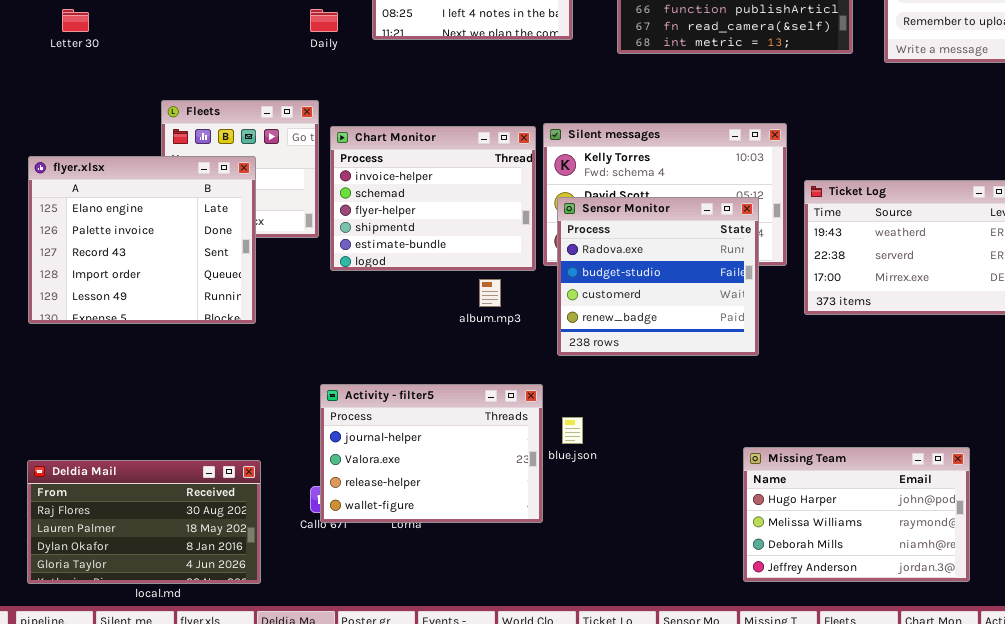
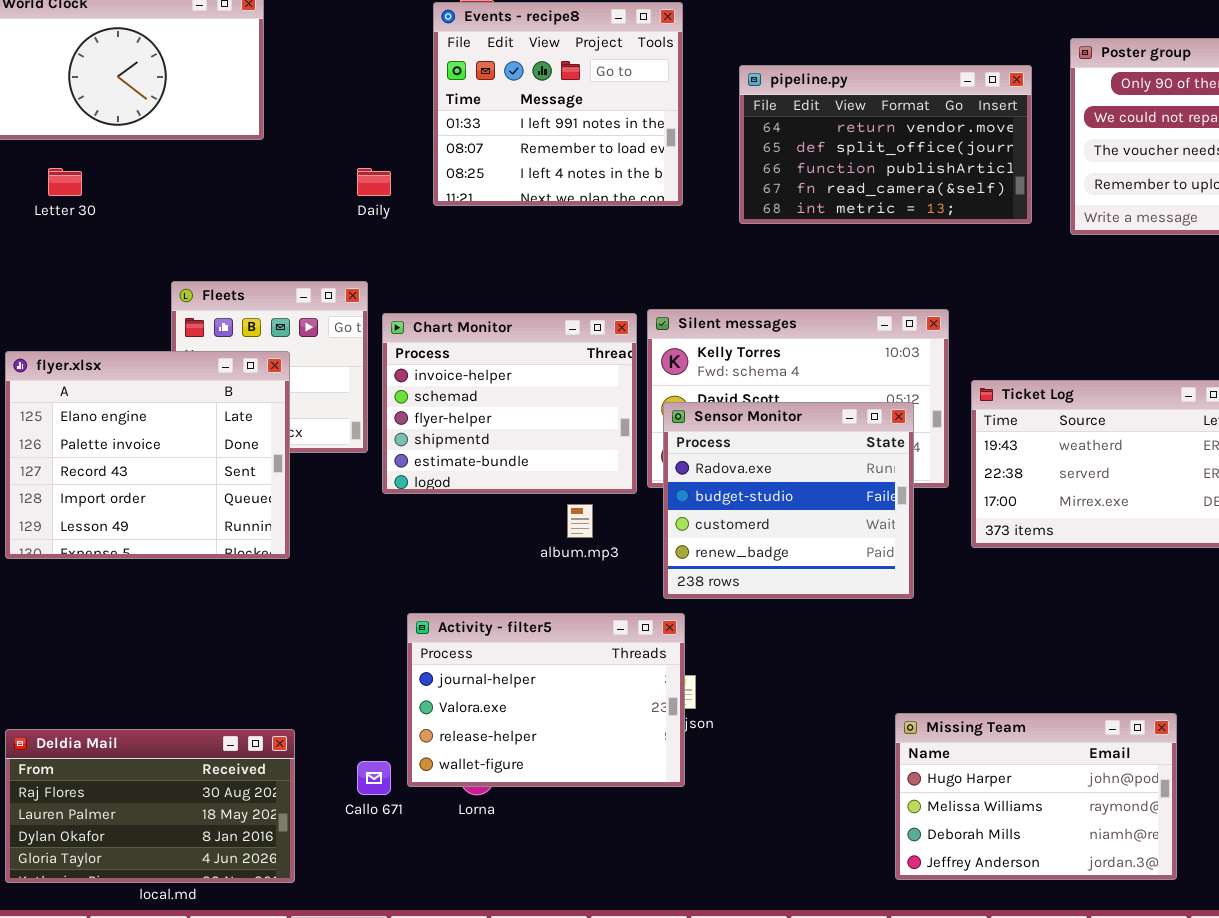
Activity - filter5: [320,384,543,523] -> [407,613,685,787], moved

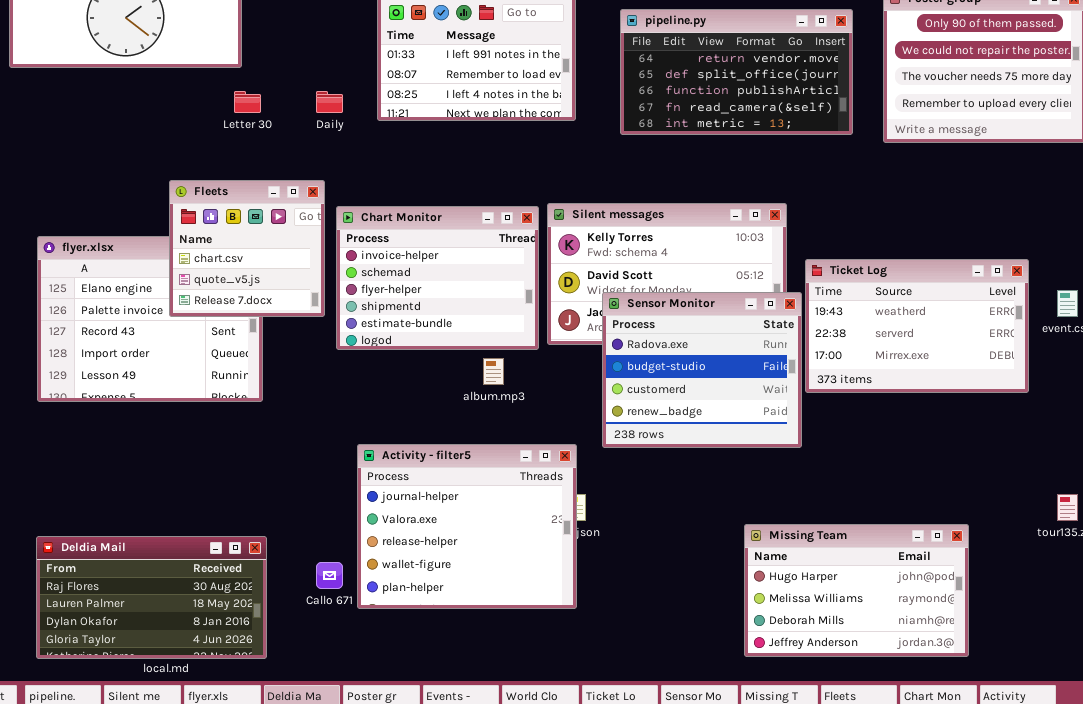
Letter 30: [48,168,82,196] -> [234,91,261,113], moved
Fleets: [171,281,368,453] -> [169,180,325,317], raised
Sensor Monitor: [663,402,914,599] -> [602,292,802,448], moved
Activity - filter5: [407,613,685,787] -> [357,444,577,609], resized

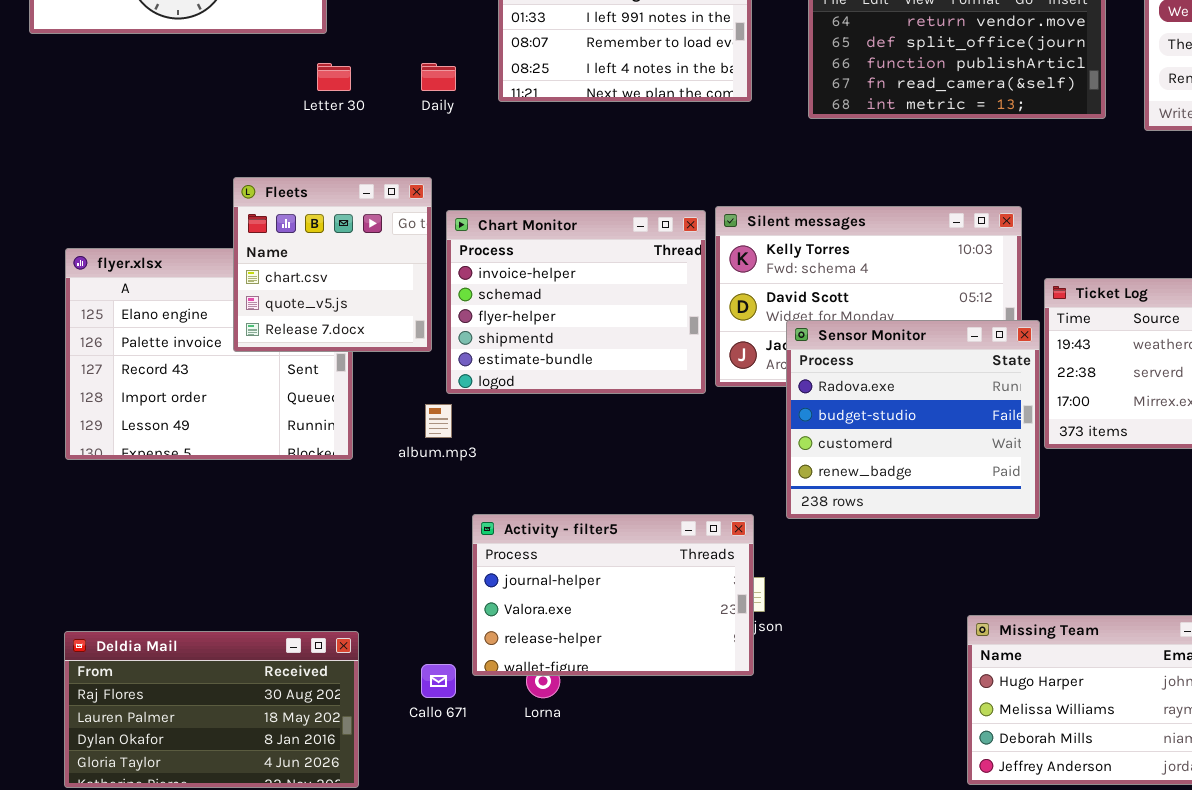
album.mp3: [483,358,504,385] -> [425,404,452,438], moved
Activity - filter5: [357,444,577,609] -> [472,514,754,676], resized

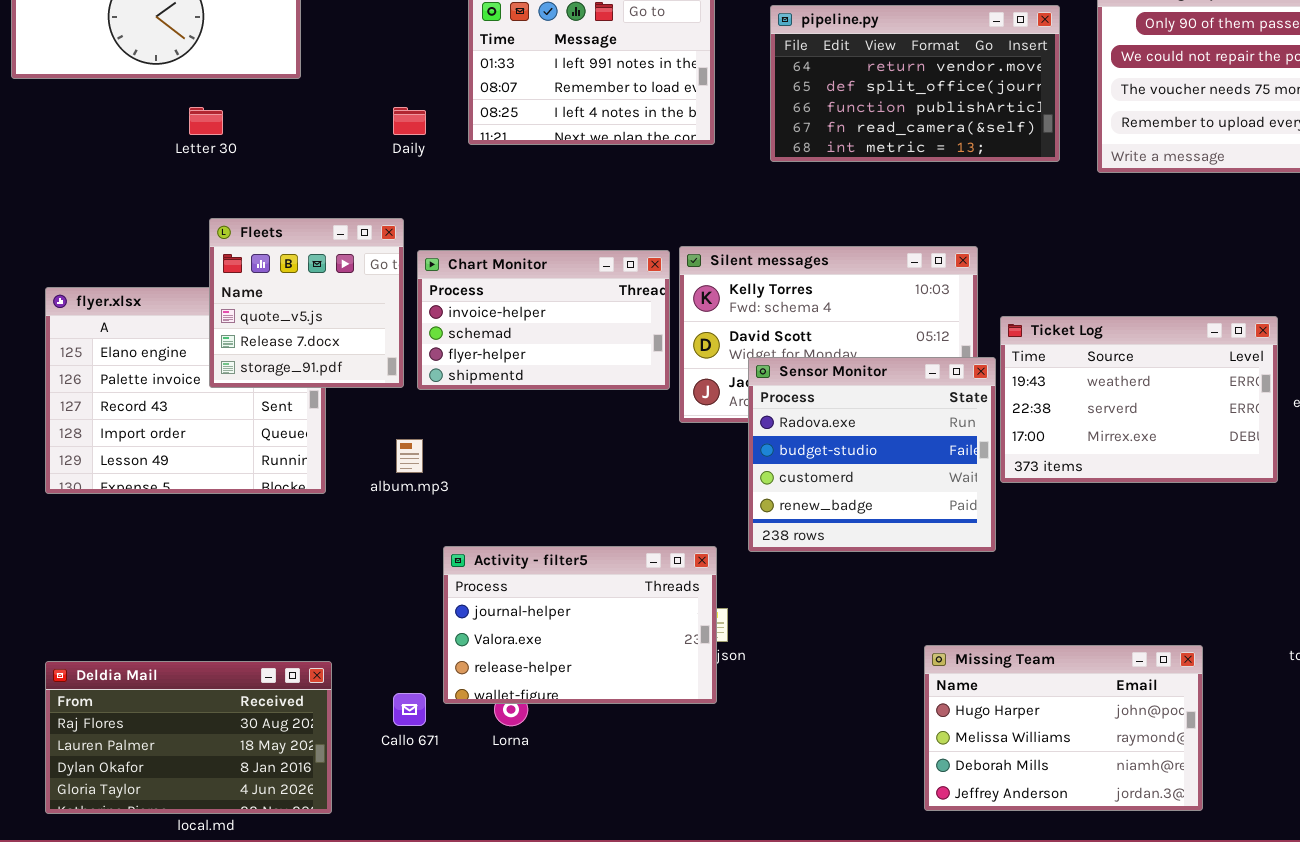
Letter 30: [317,63,351,91] -> [189,107,223,135], moved
Fleets: [233,177,432,352] -> [209,218,404,388], scrolled down 1 row
Chart Monitor: [446,210,706,394] -> [417,250,670,390], resized

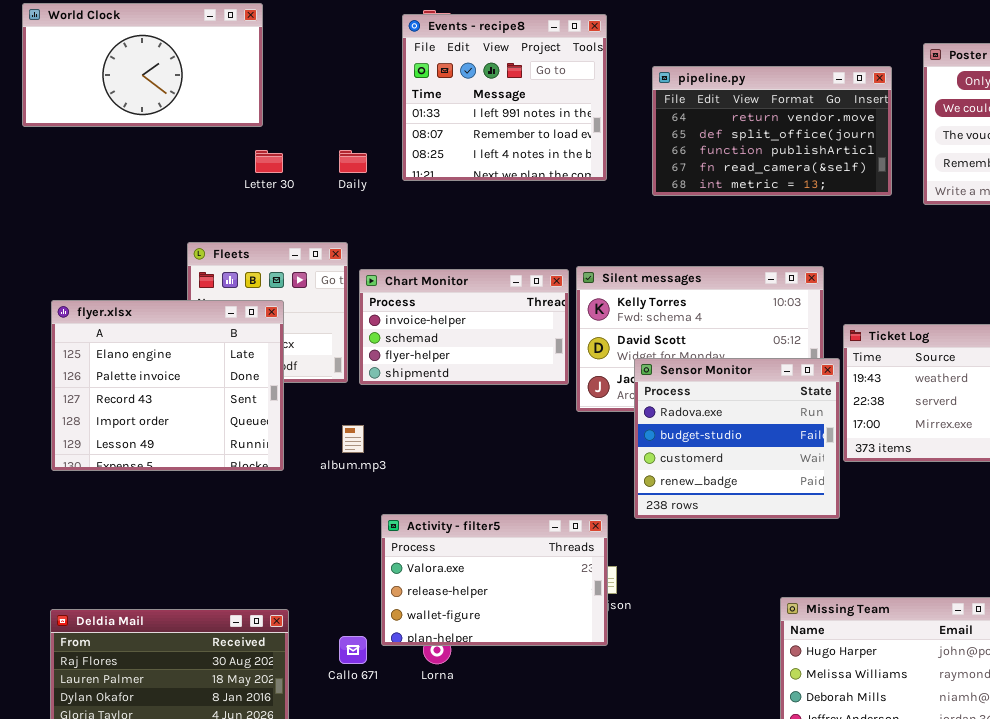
Letter 30: [189,107,223,135] -> [255,150,283,173], moved
flyer.xlsx: [45,287,326,494] -> [51,300,284,471], raised
Activity - filter5: [443,546,717,704] -> [381,514,608,646], scrolled down 1 row

